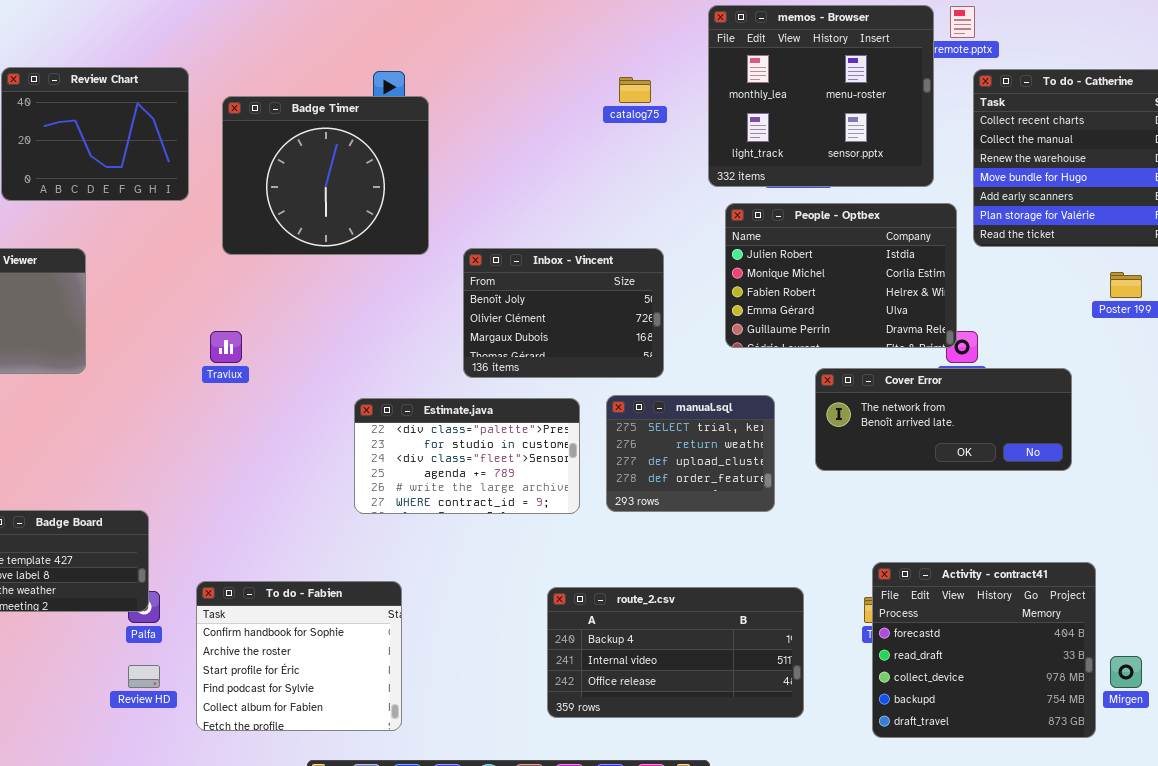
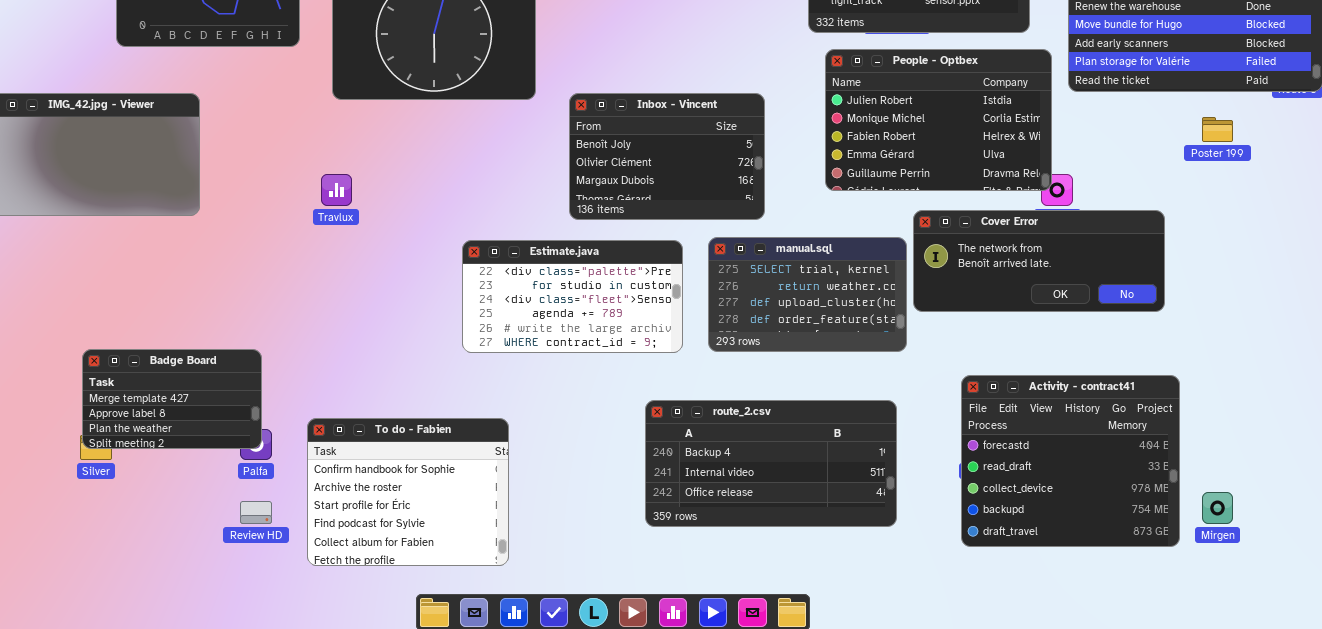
manual.sql: [606,395,775,512] -> [708,237,907,352], resized
Activity - contract41: [872,562,1096,738] -> [961,375,1180,547], moved
route_2.csv: [547,587,804,718] -> [645,400,897,527], moved

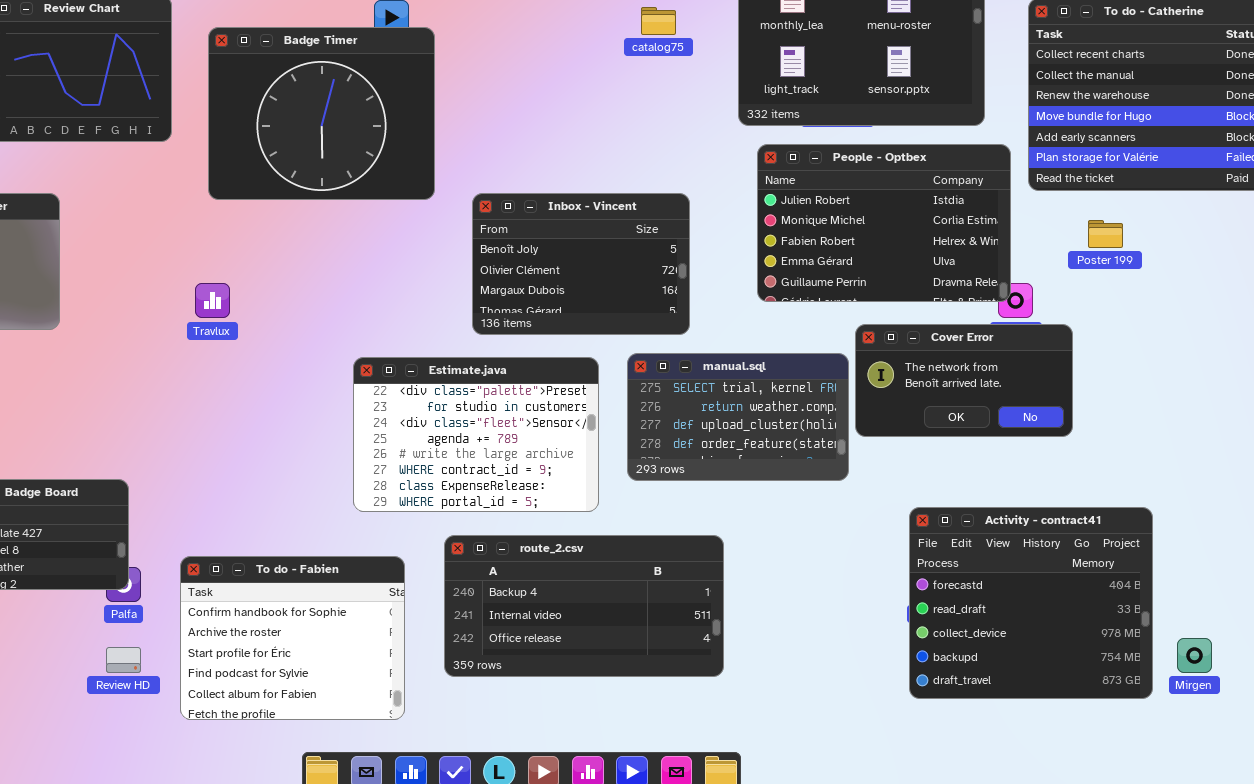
Poster 199: [1202,117,1233,142] -> [1088,220,1123,248], moved
Cover Error: [913,210,1165,312] -> [855,324,1073,437], resized
Estimate.java: [462,240,683,353] -> [353,357,599,512], resized
route_2.csv: [645,400,897,527] -> [444,535,724,677], moved

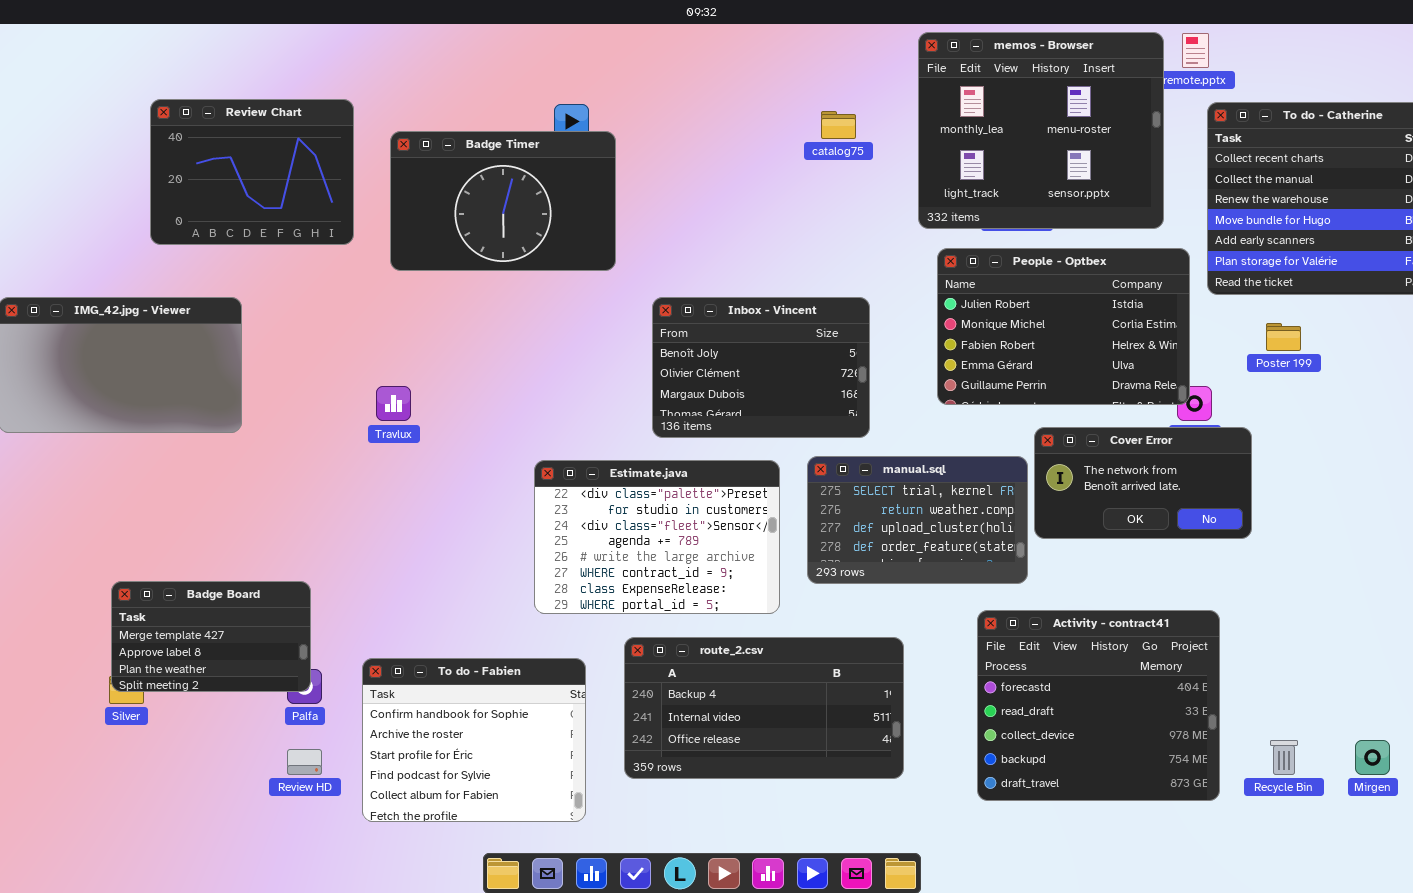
Badge Timer: [208,27,435,200] -> [390,131,616,271], resized
Activity - contract41: [909,507,1153,699] -> [977,610,1220,801], moved

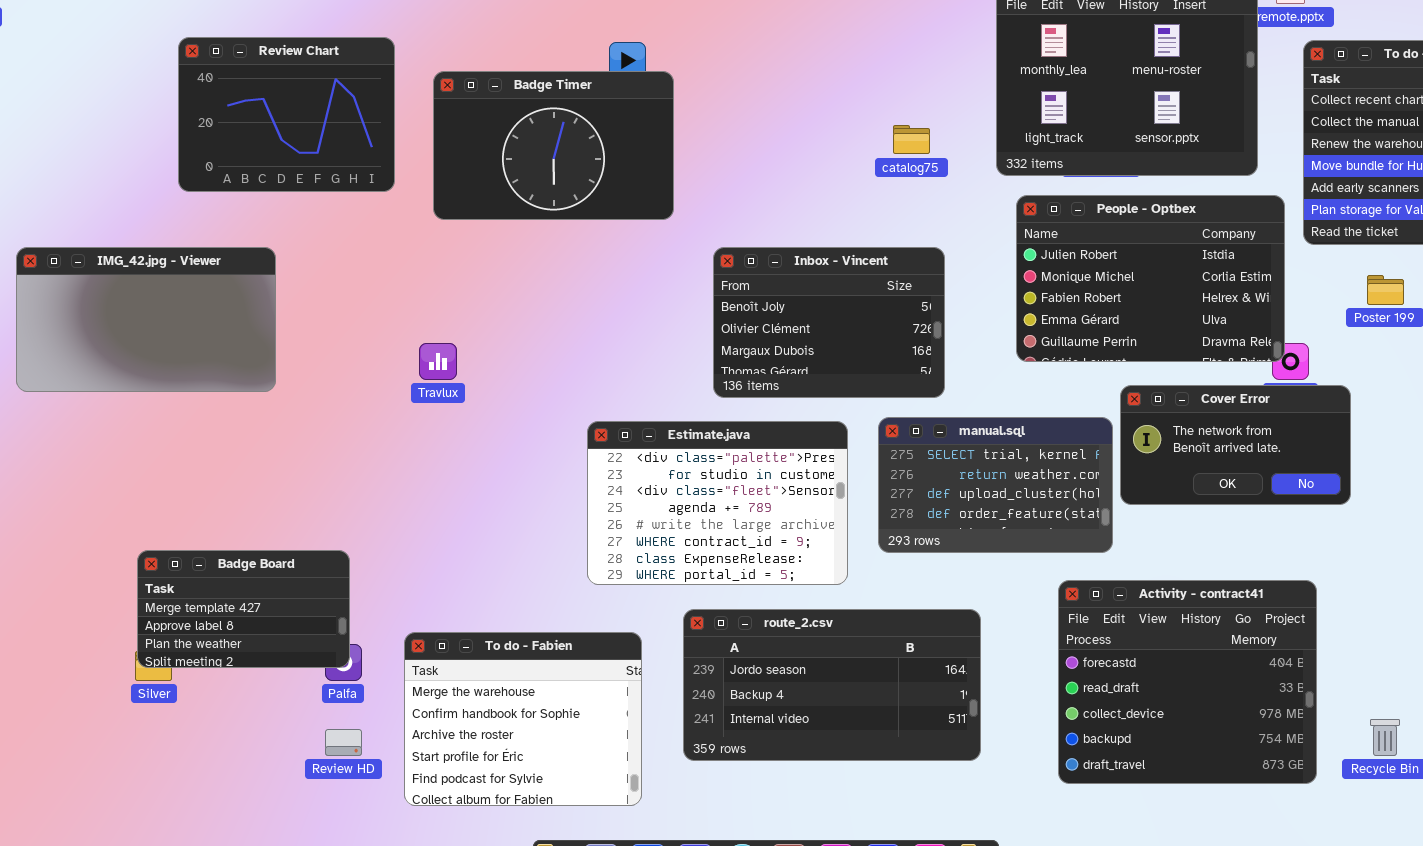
catalog75: [821,111,856,139] -> [893,125,930,154], moved
route_2.csv: [624,637,904,779] -> [683,609,981,761], scrolled up 1 row
To do - Fabien: [362,658,586,822] -> [404,632,642,806], scrolled up 1 row

